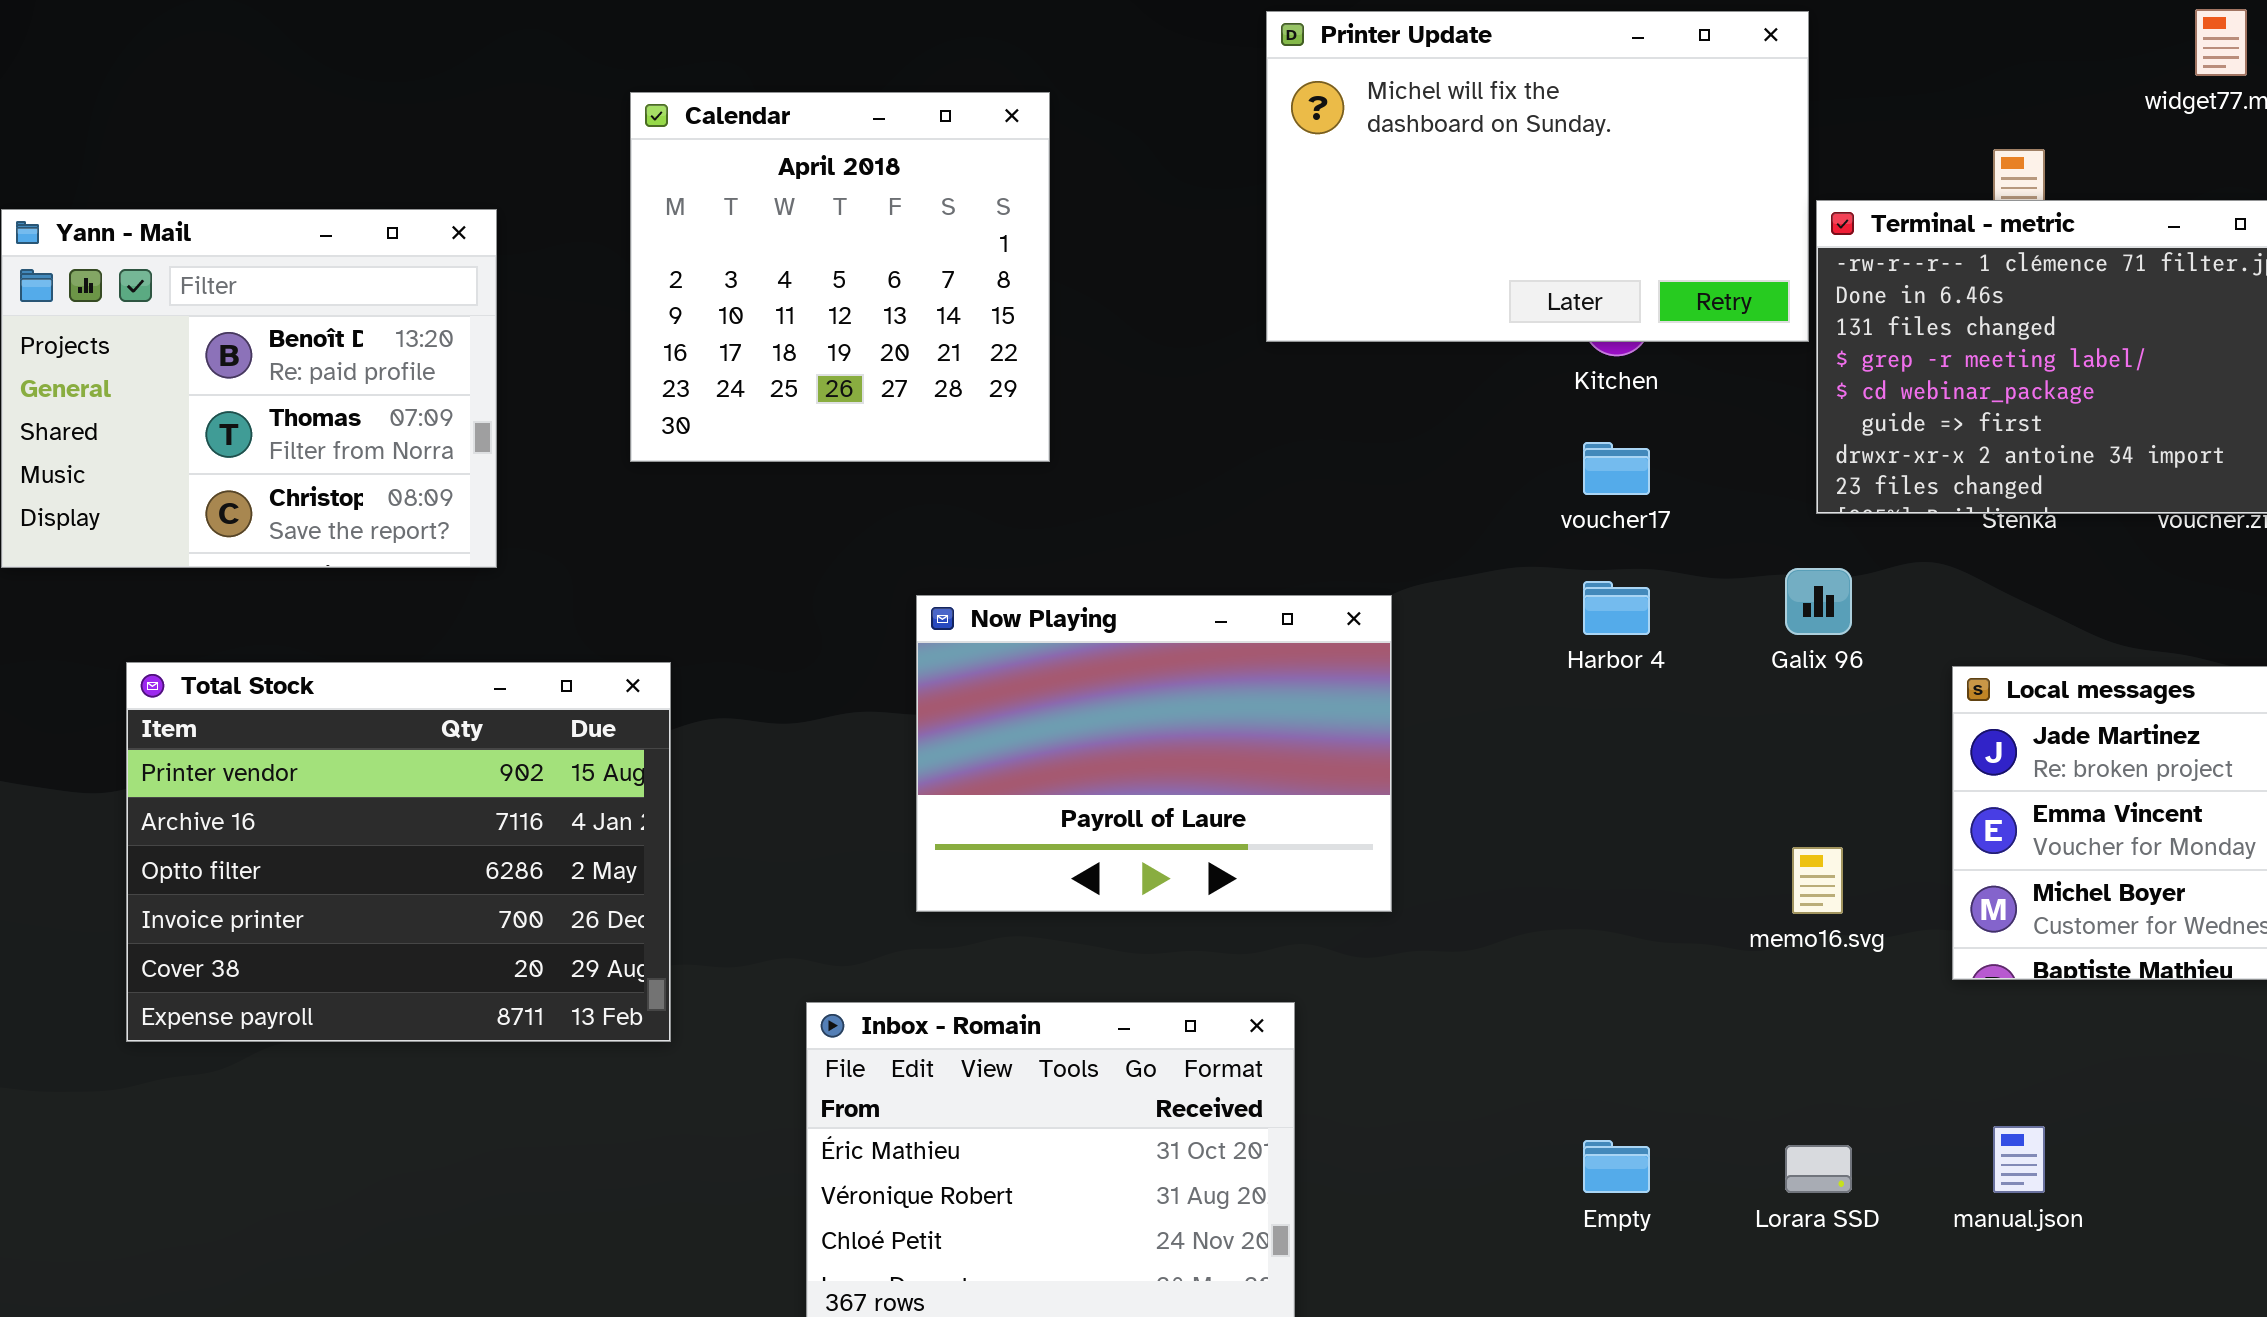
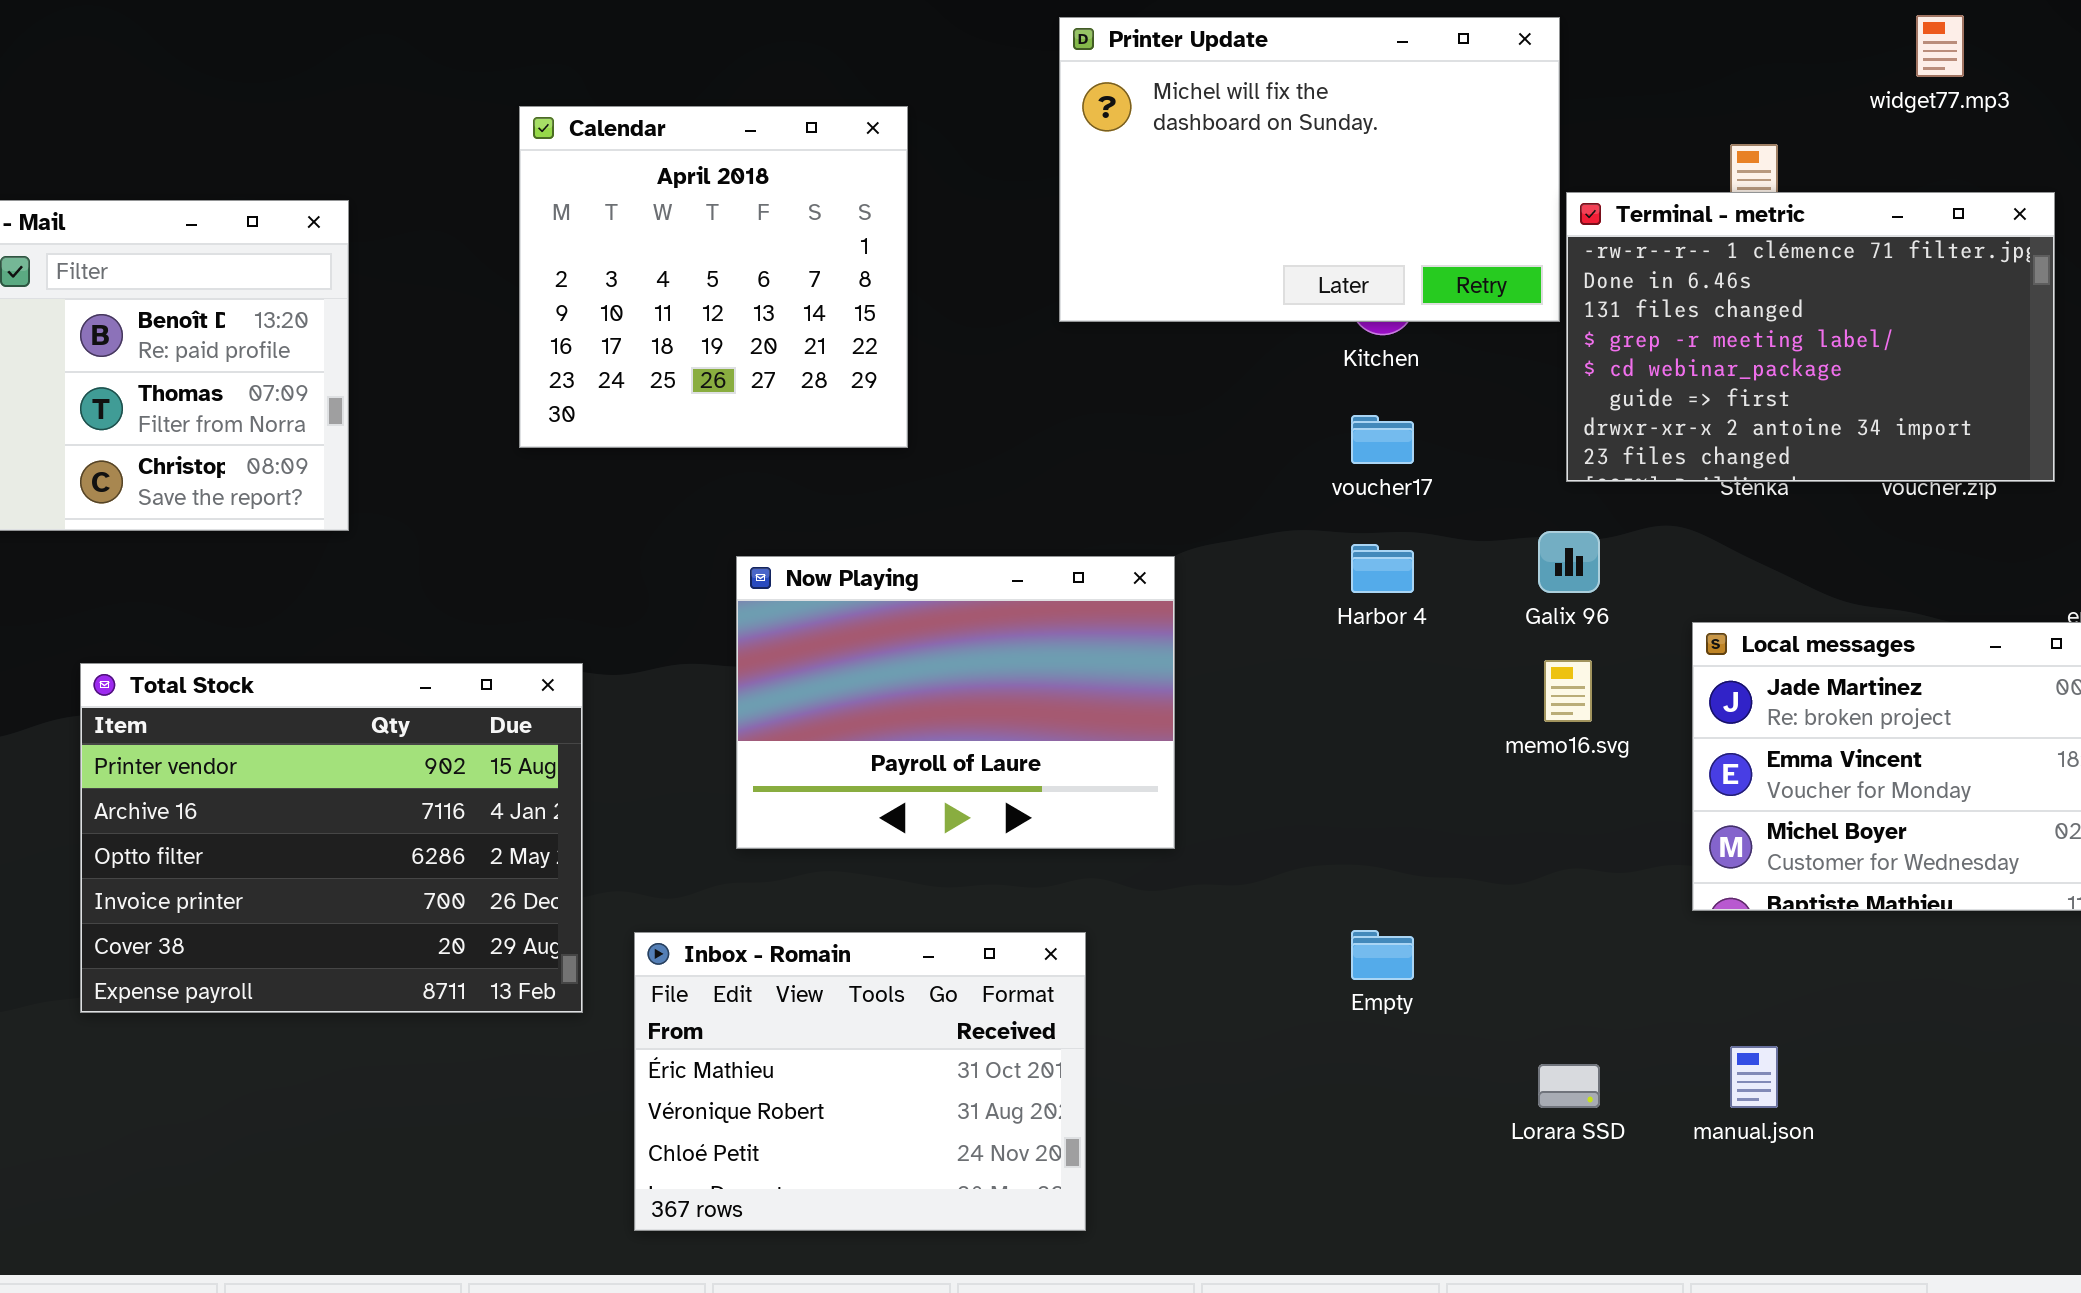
Calendar: [630,92,1050,462] -> [519,106,908,448], moved
Total Stock: [126,662,671,1042] -> [80,663,583,1013], moved
memo16.svg: [1792,847,1843,914] -> [1544,660,1592,722], moved
Empty: [1583,1140,1650,1193] -> [1351,930,1414,980], moved

